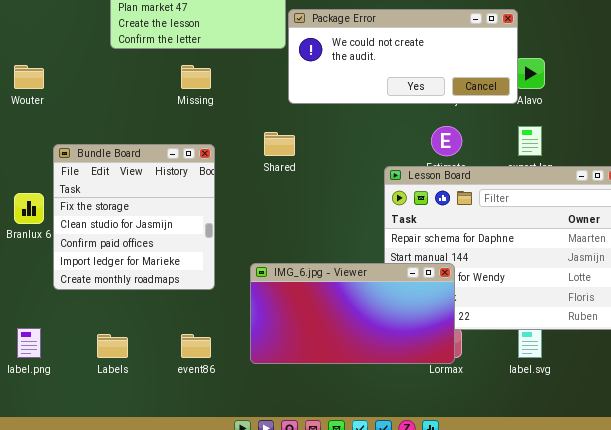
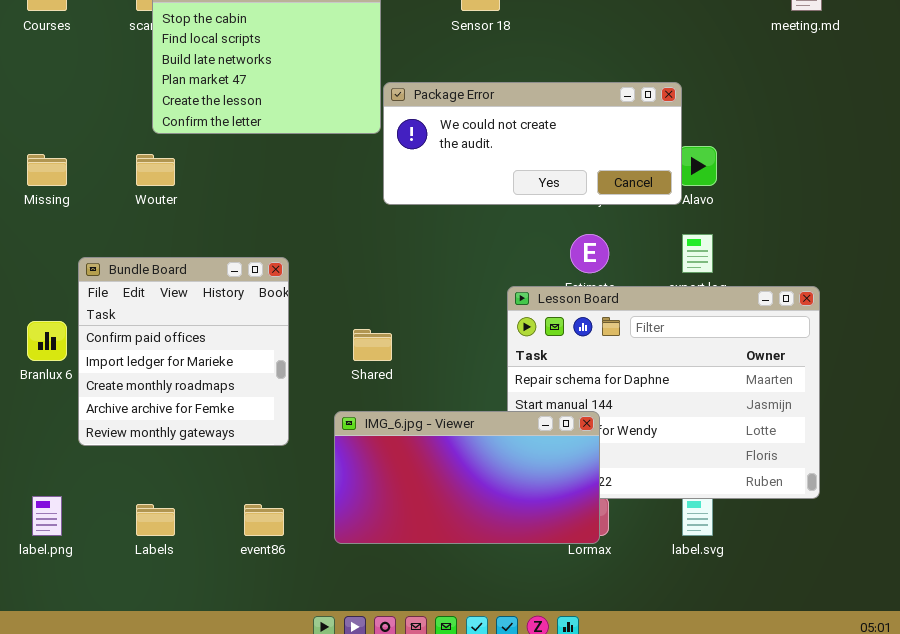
Wouter: [14,65,44,89] -> [136,154,175,186], moved
Missing: [181,65,211,89] -> [27,154,67,186], moved
Shared: [264,132,295,156] -> [353,329,392,361], moved
Bundle Board: [53,144,215,290] -> [78,257,289,446], scrolled down 2 rows

